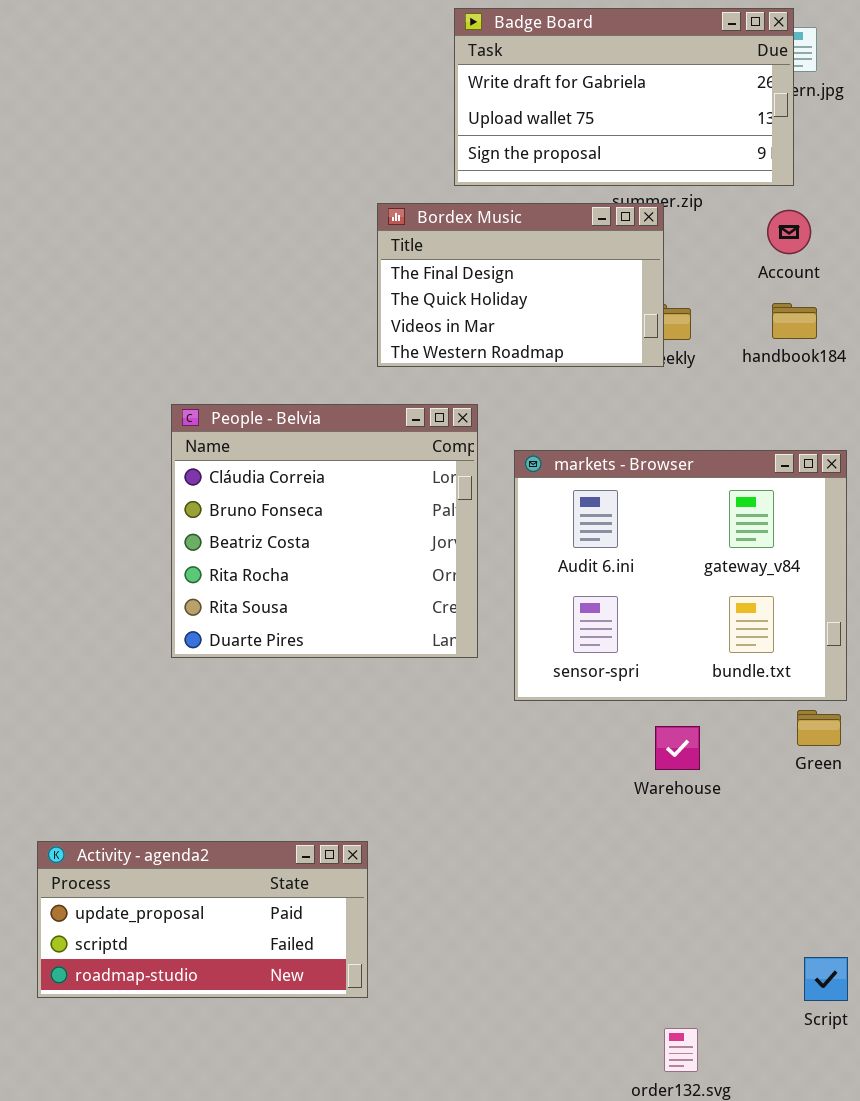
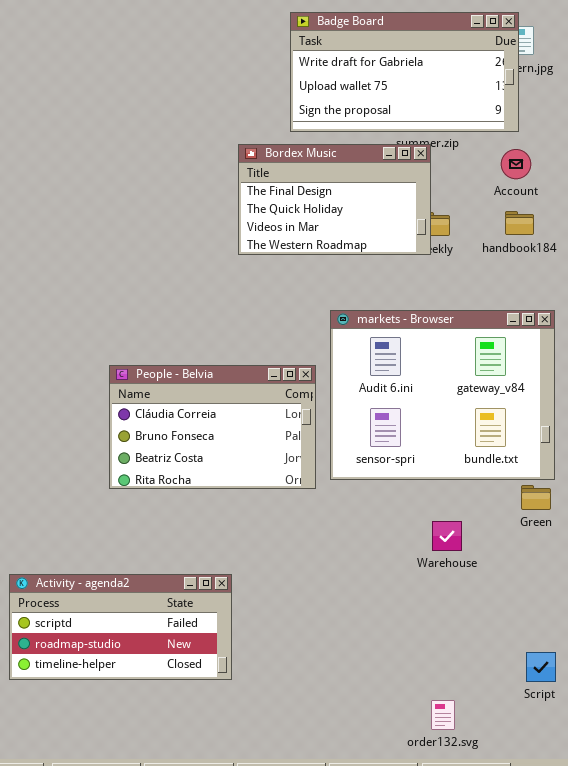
People - Belvia: [171,404,478,658] -> [109,365,316,489], moved, resized
Warehouse: [655,726,700,770] -> [432,521,462,551], moved
Activity - agenda2: [37,841,368,998] -> [9,574,232,680], scrolled down 1 row

